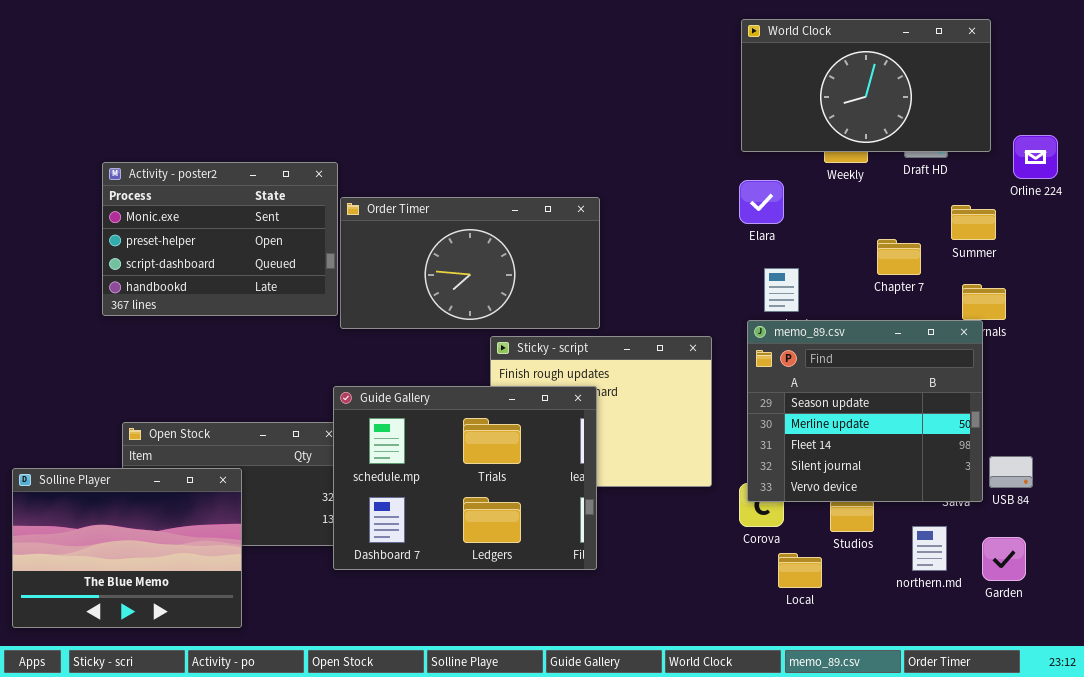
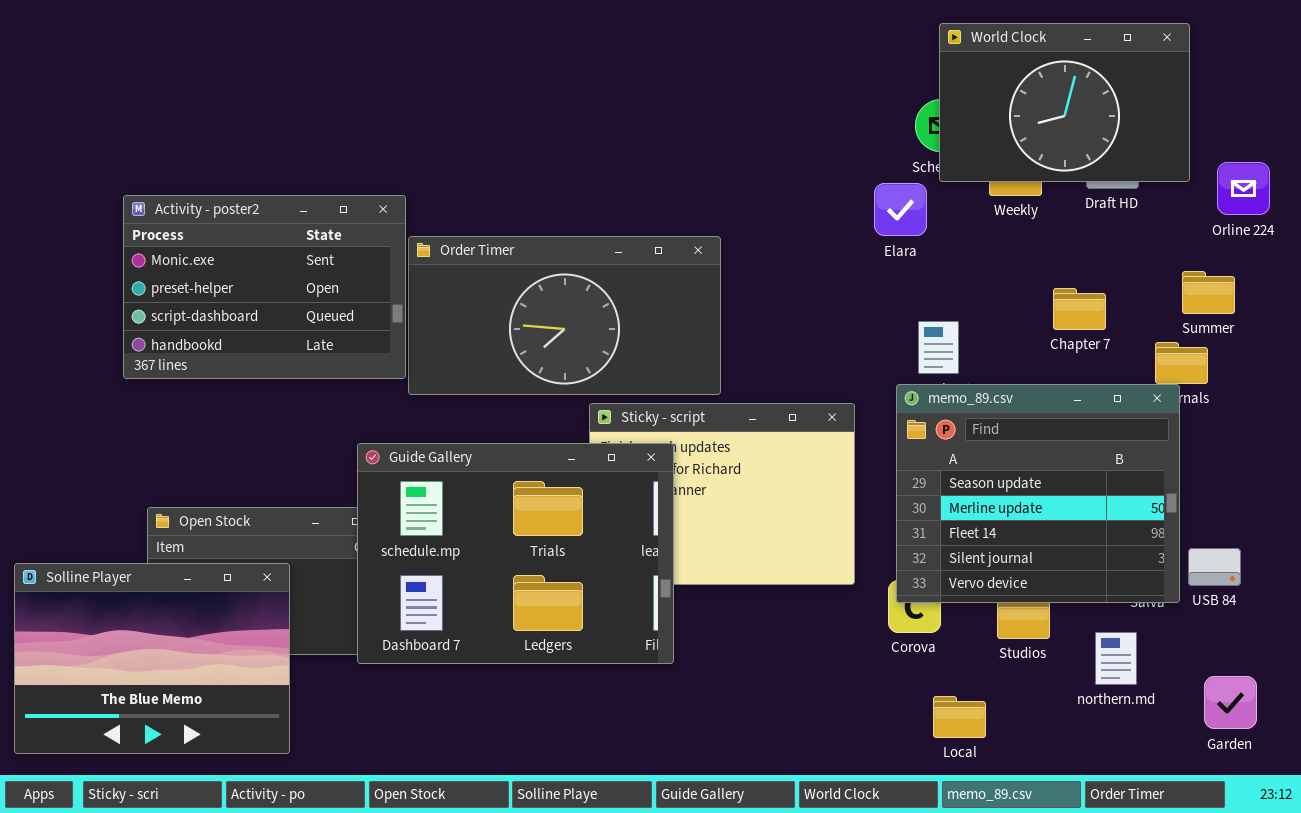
World Clock: [741,19,991,152] -> [939,23,1190,182], resized
Elara: [739,180,784,224] -> [874,183,927,236], moved
Summer: [951,205,996,240] -> [1182,271,1235,314], moved
Guide Gallery: [333,386,597,570] -> [357,443,674,664], moved
Garden: [982,537,1026,581] -> [1204,676,1257,729], moved
Local: [778,553,822,588] -> [933,696,986,738], moved

